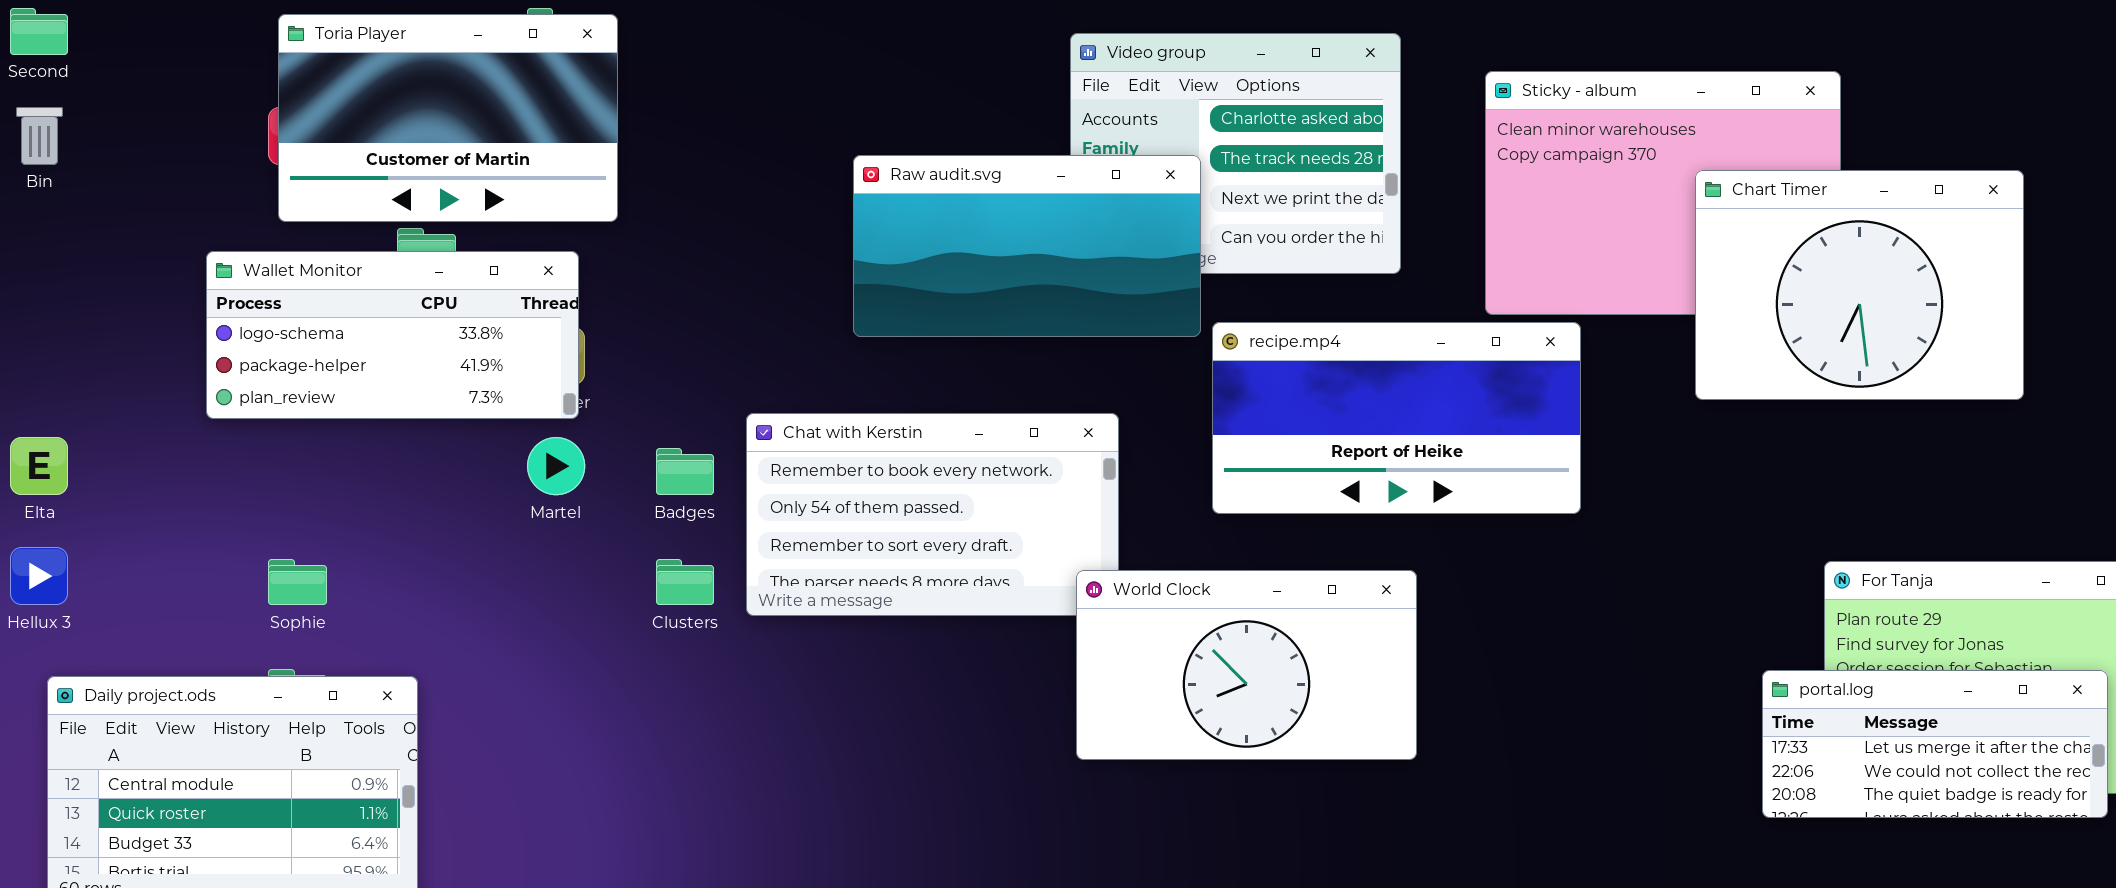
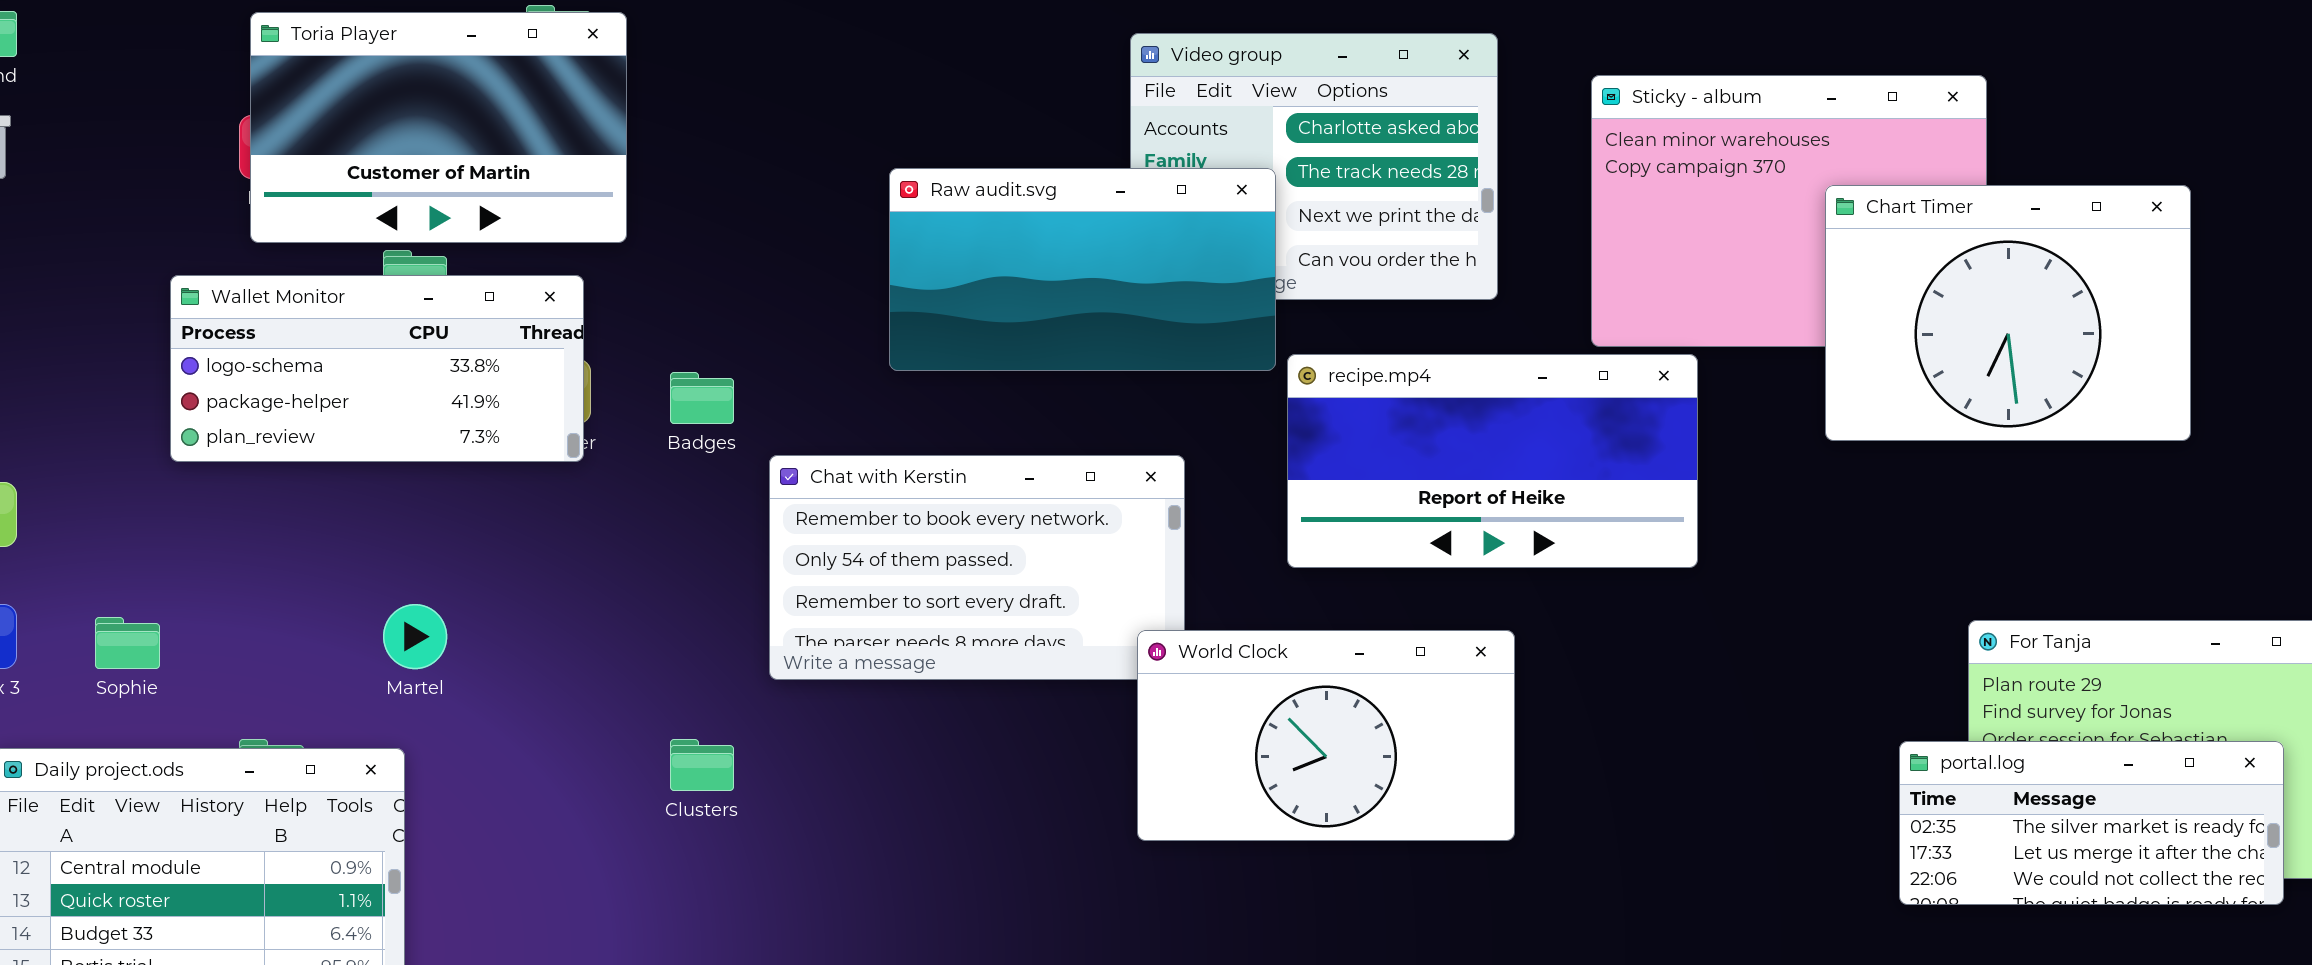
Martel: [527,437,585,495] -> [383,604,447,669], moved
Badges: [656,448,714,495] -> [670,372,734,424], moved
Sophie: [268,559,327,605] -> [95,617,160,669], moved
Clusters: [656,559,714,605] -> [670,739,734,791], moved
portal.log: [1762,670,2108,818] -> [1899,741,2284,905], scrolled up 1 row

